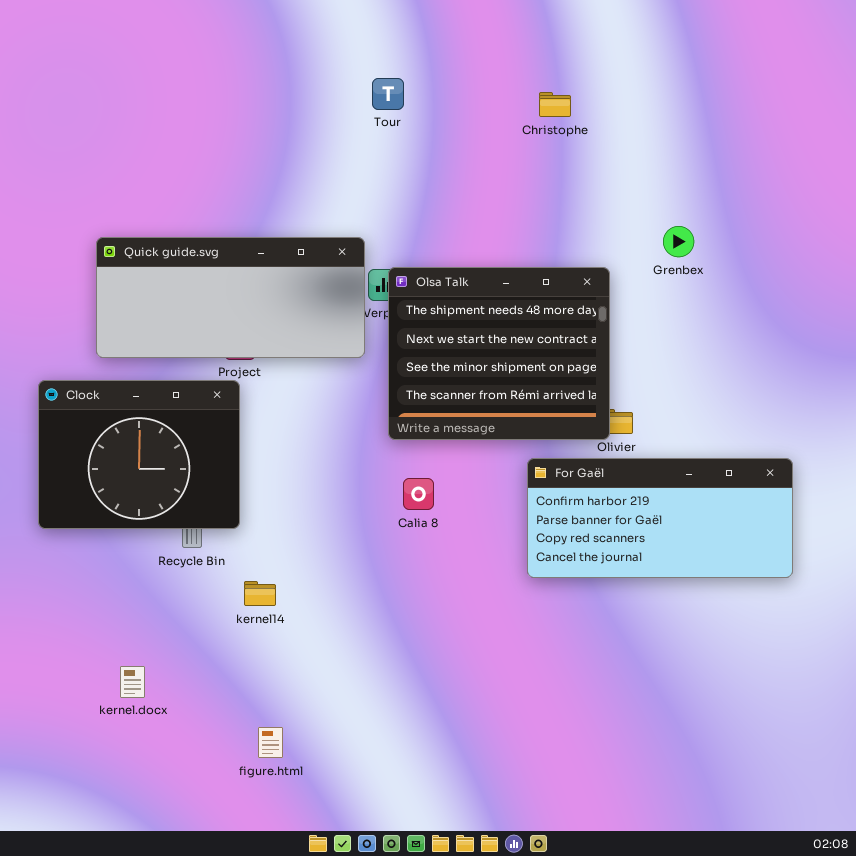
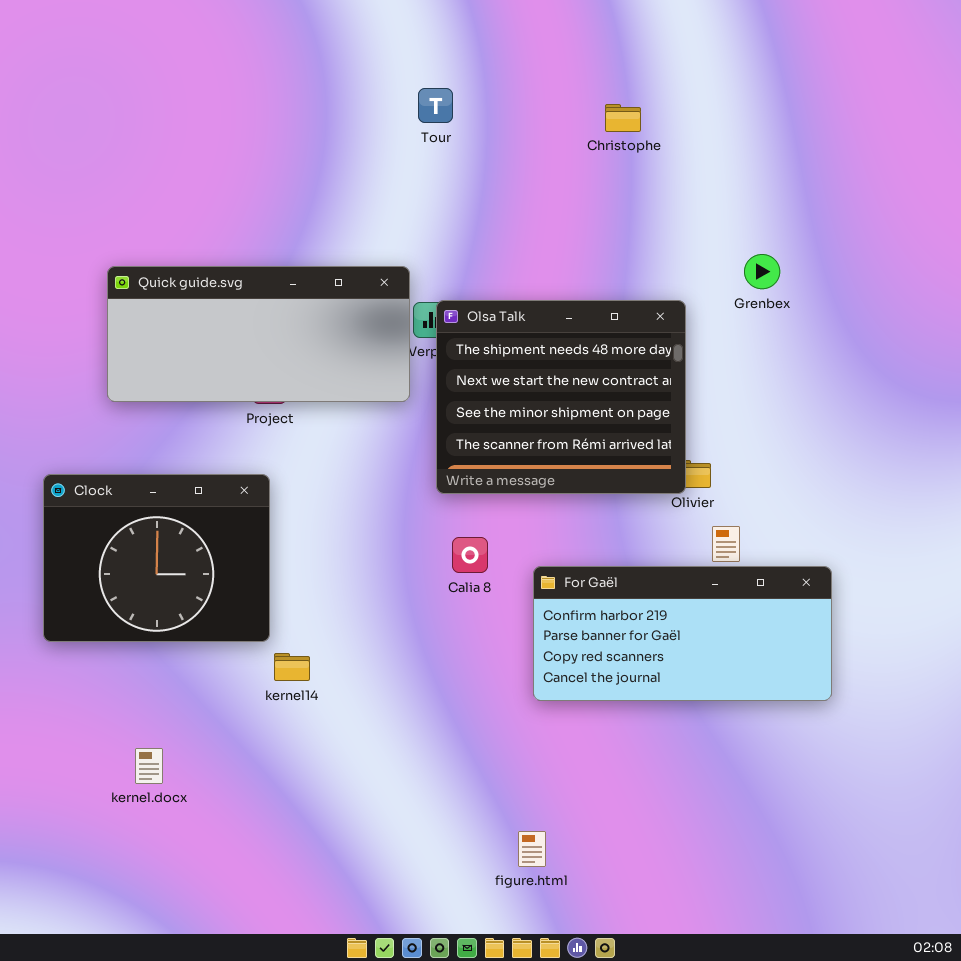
Clock: [38,380,240,529] -> [43,474,270,642], moved
For Gaël: [527,458,793,578] -> [533,566,832,701], moved
figure.html: [258,727,283,758] -> [518,831,546,867], moved

